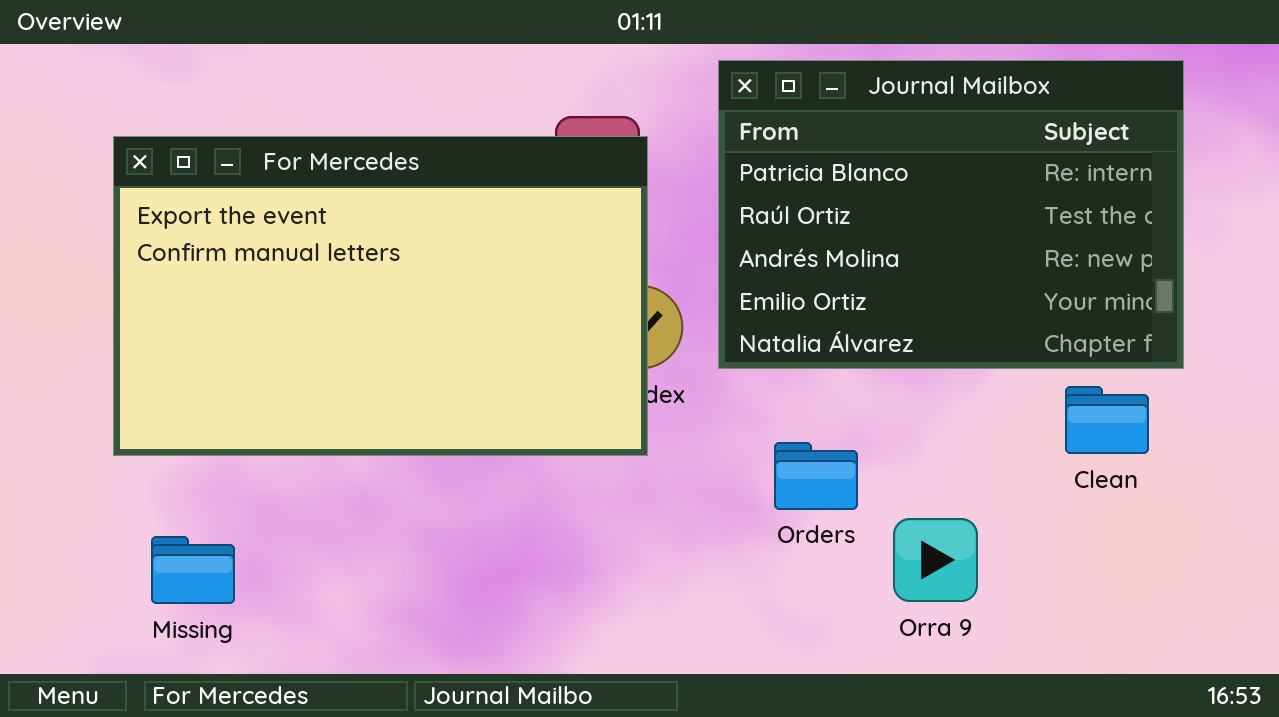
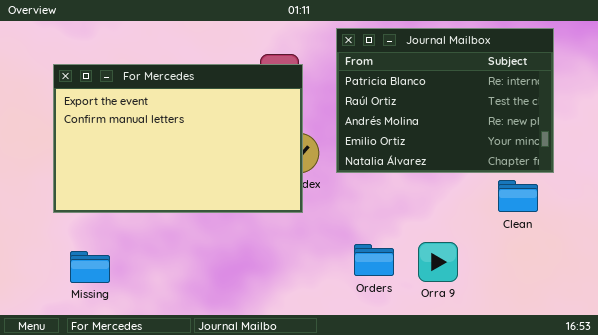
Orders: [774,442,858,510] -> [354,244,394,276], moved

